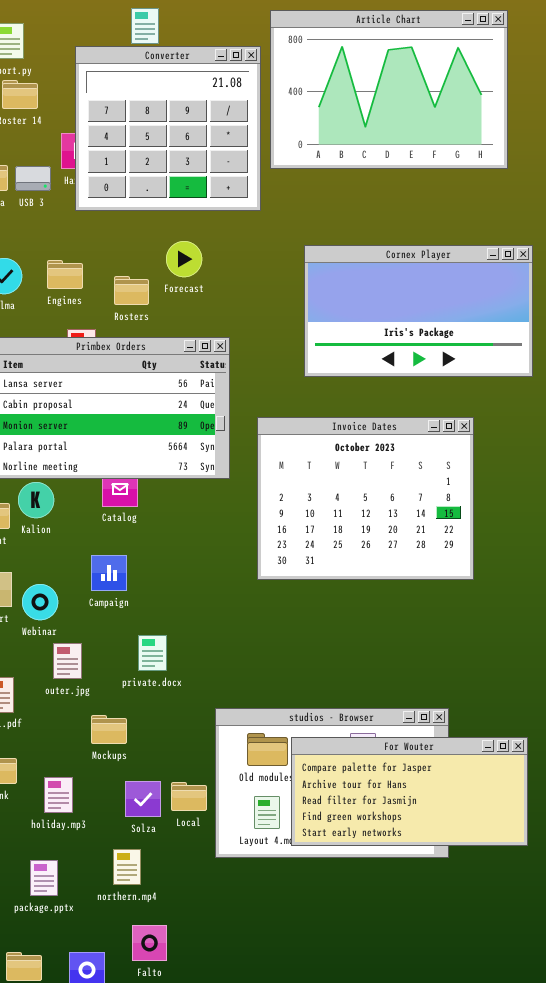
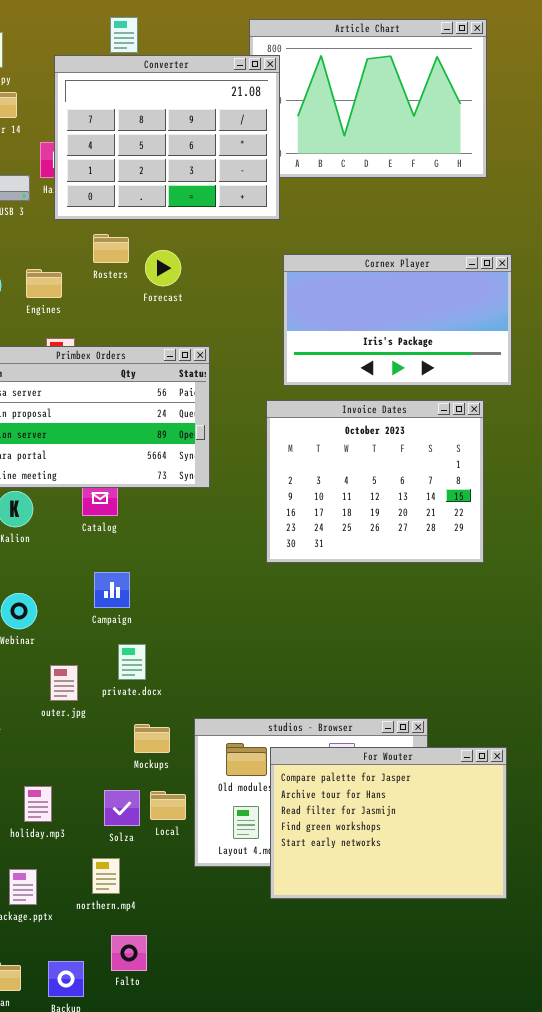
Converter: [75,46,261,211] -> [54,55,280,220], resized
Rosters: [114,276,149,305] -> [93,234,129,263], moved
Invoice Dates: [257,417,474,580] -> [266,400,484,563], moved
Campaign: [91,555,127,591] -> [94,572,130,608], moved
outer.jpg: [53,643,82,679] -> [50,665,78,701], moved
Mockups: [91,715,127,744] -> [134,724,170,753], moved
For Wouter: [291,737,528,846] -> [270,747,507,899], resized

